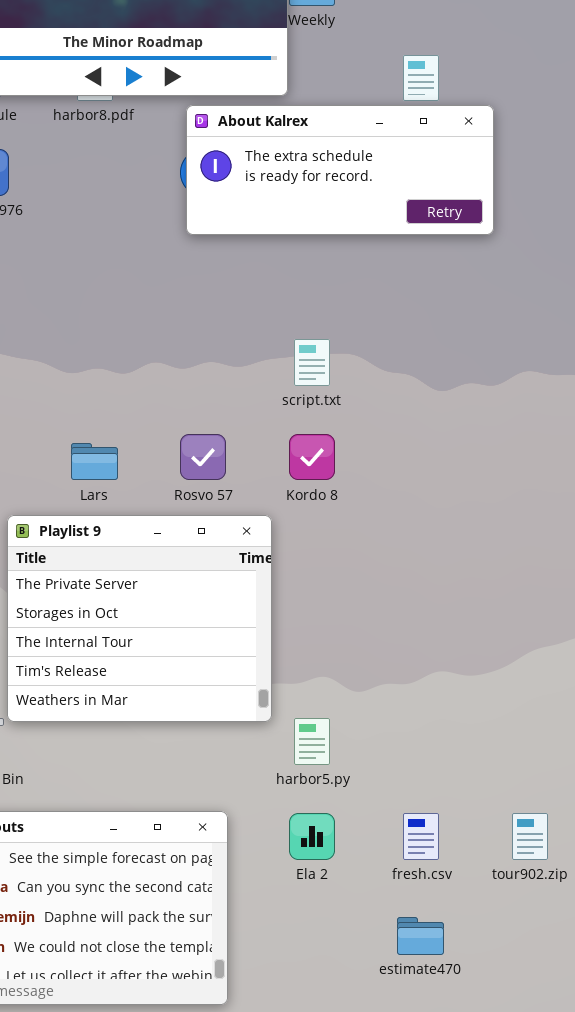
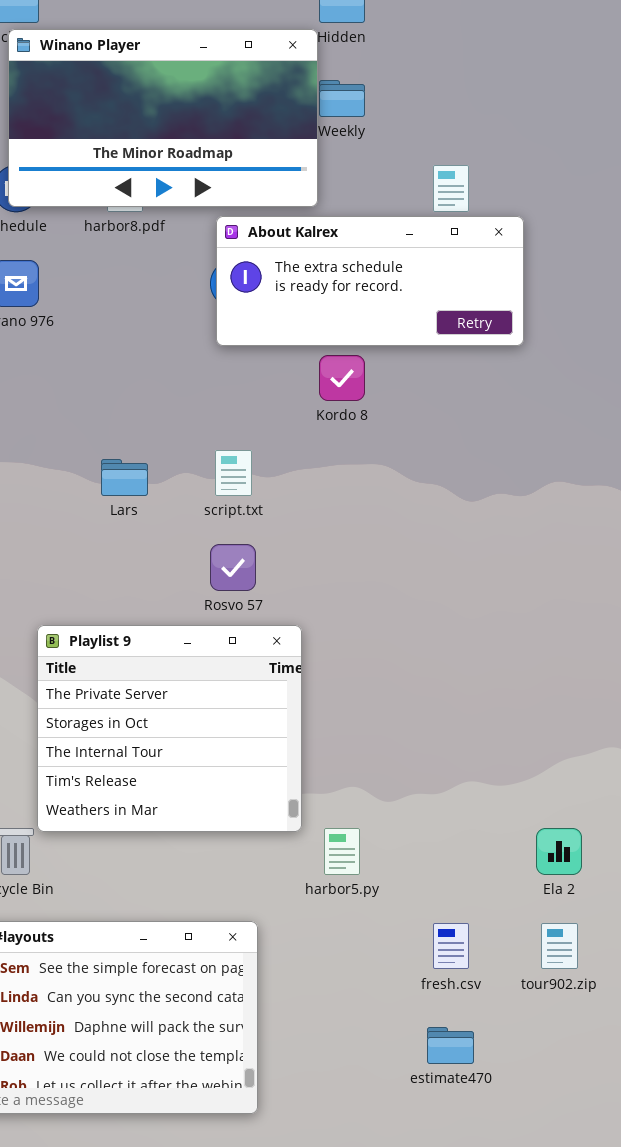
script.txt: [294,339,330,386] -> [215,450,252,496], moved
Kordo 8: [289,434,335,480] -> [319,355,365,401], moved
Lars: [71,443,118,480] -> [101,459,148,496], moved
Ela 2: [289,813,335,860] -> [536,828,582,875], moved

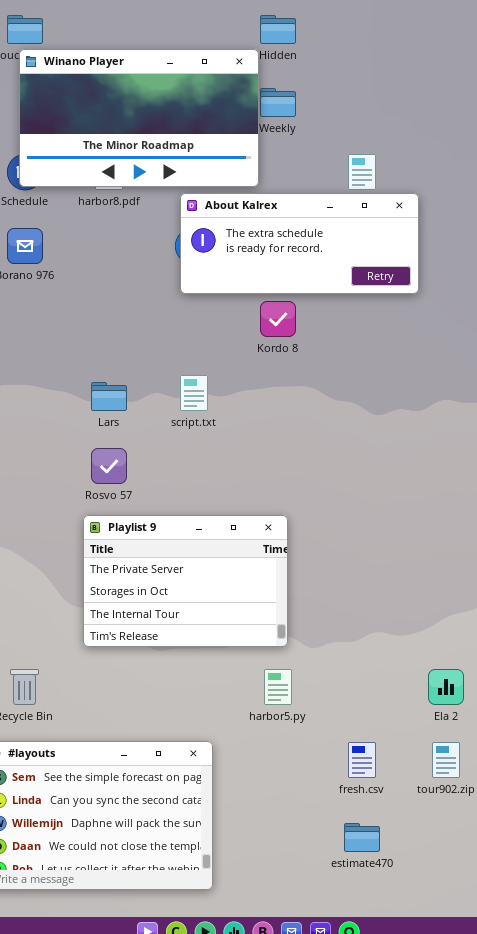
Rosvo 57: [210,544,256,591] -> [91,448,127,484], moved
Playlist 9: [37,625,302,832] -> [83,515,288,647], moved, resized

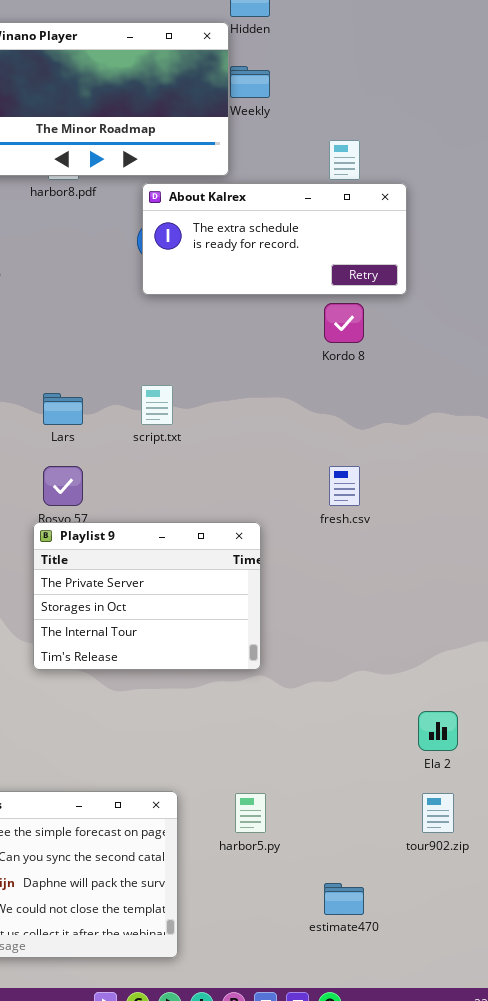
Kordo 8: [260,301,296,337] -> [324,303,364,343], moved
Playlist 9: [83,515,288,647] -> [33,522,261,670], moved
harbor5.py: [264,669,292,705] -> [235,793,266,833], moved
fresh.csv: [348,742,376,778] -> [329,466,360,506], moved

